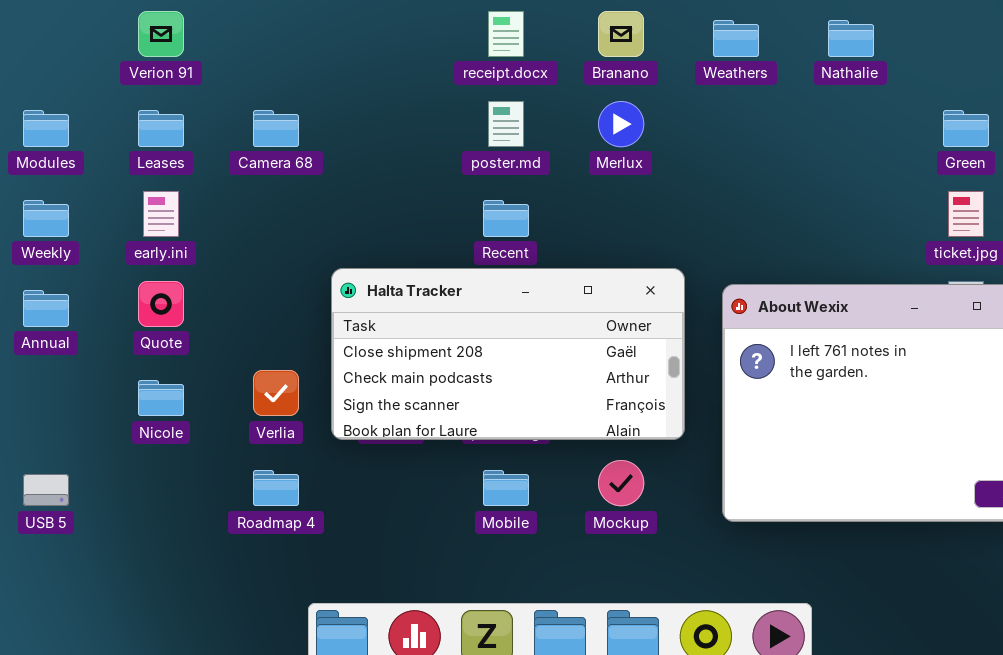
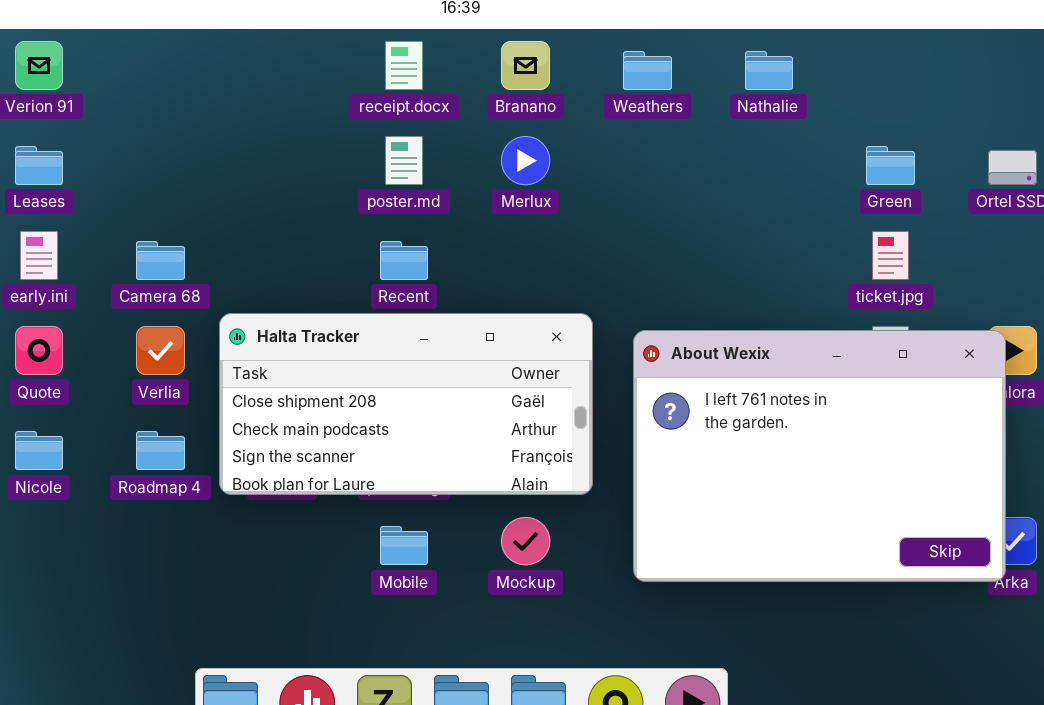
Camera 68: [253,110,299,147] -> [136,241,185,280], moved
Verlia: [253,370,299,416] -> [136,326,185,375], moved
Roadmap 4: [253,470,299,506] -> [136,431,185,470], moved

